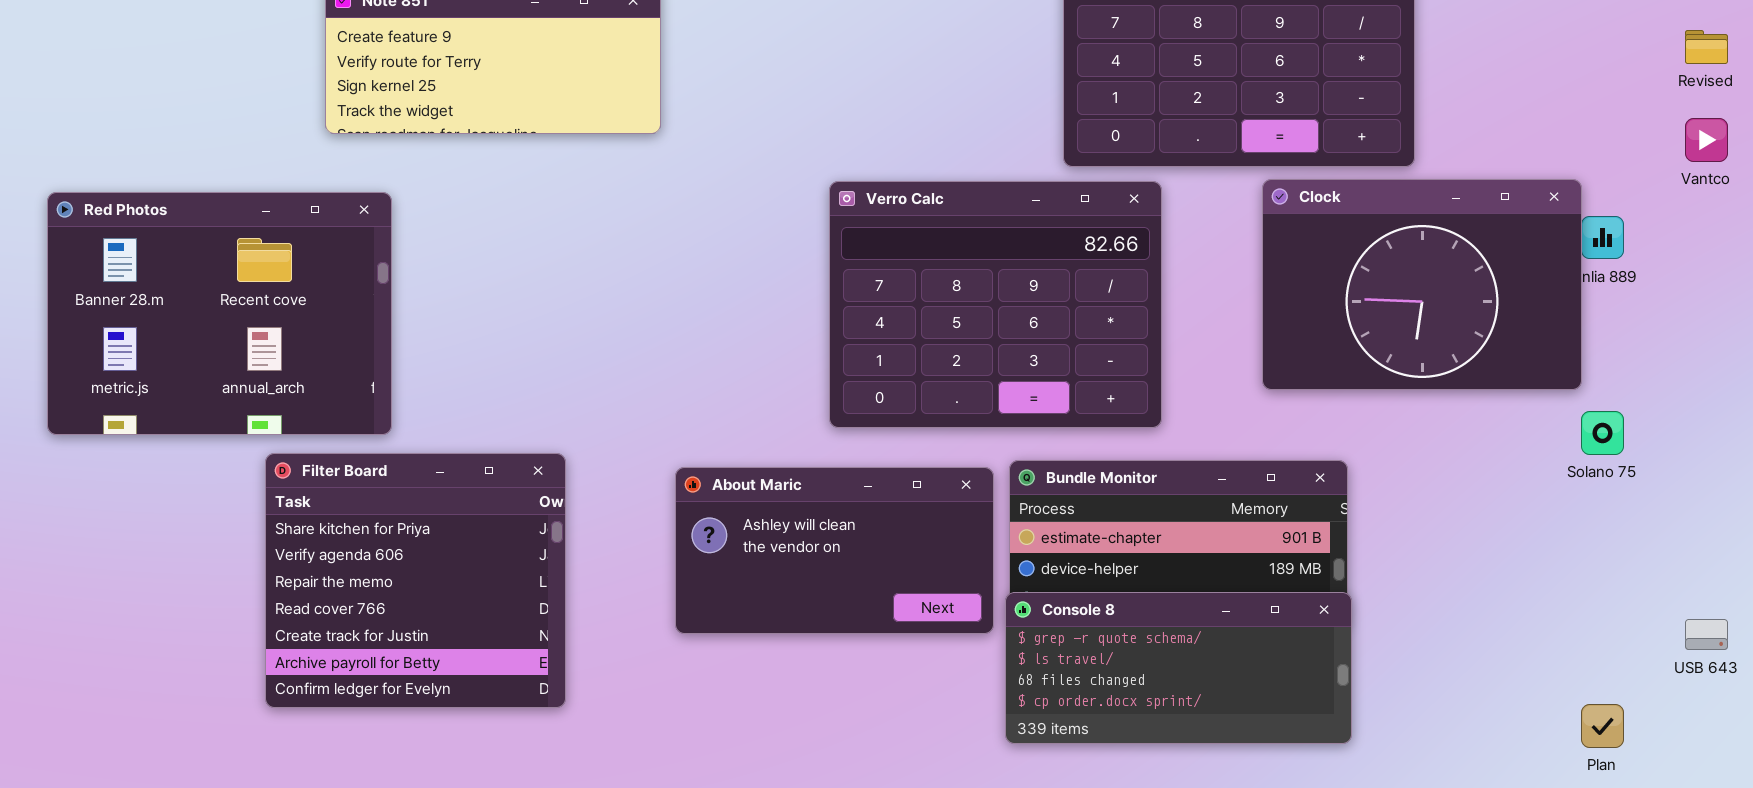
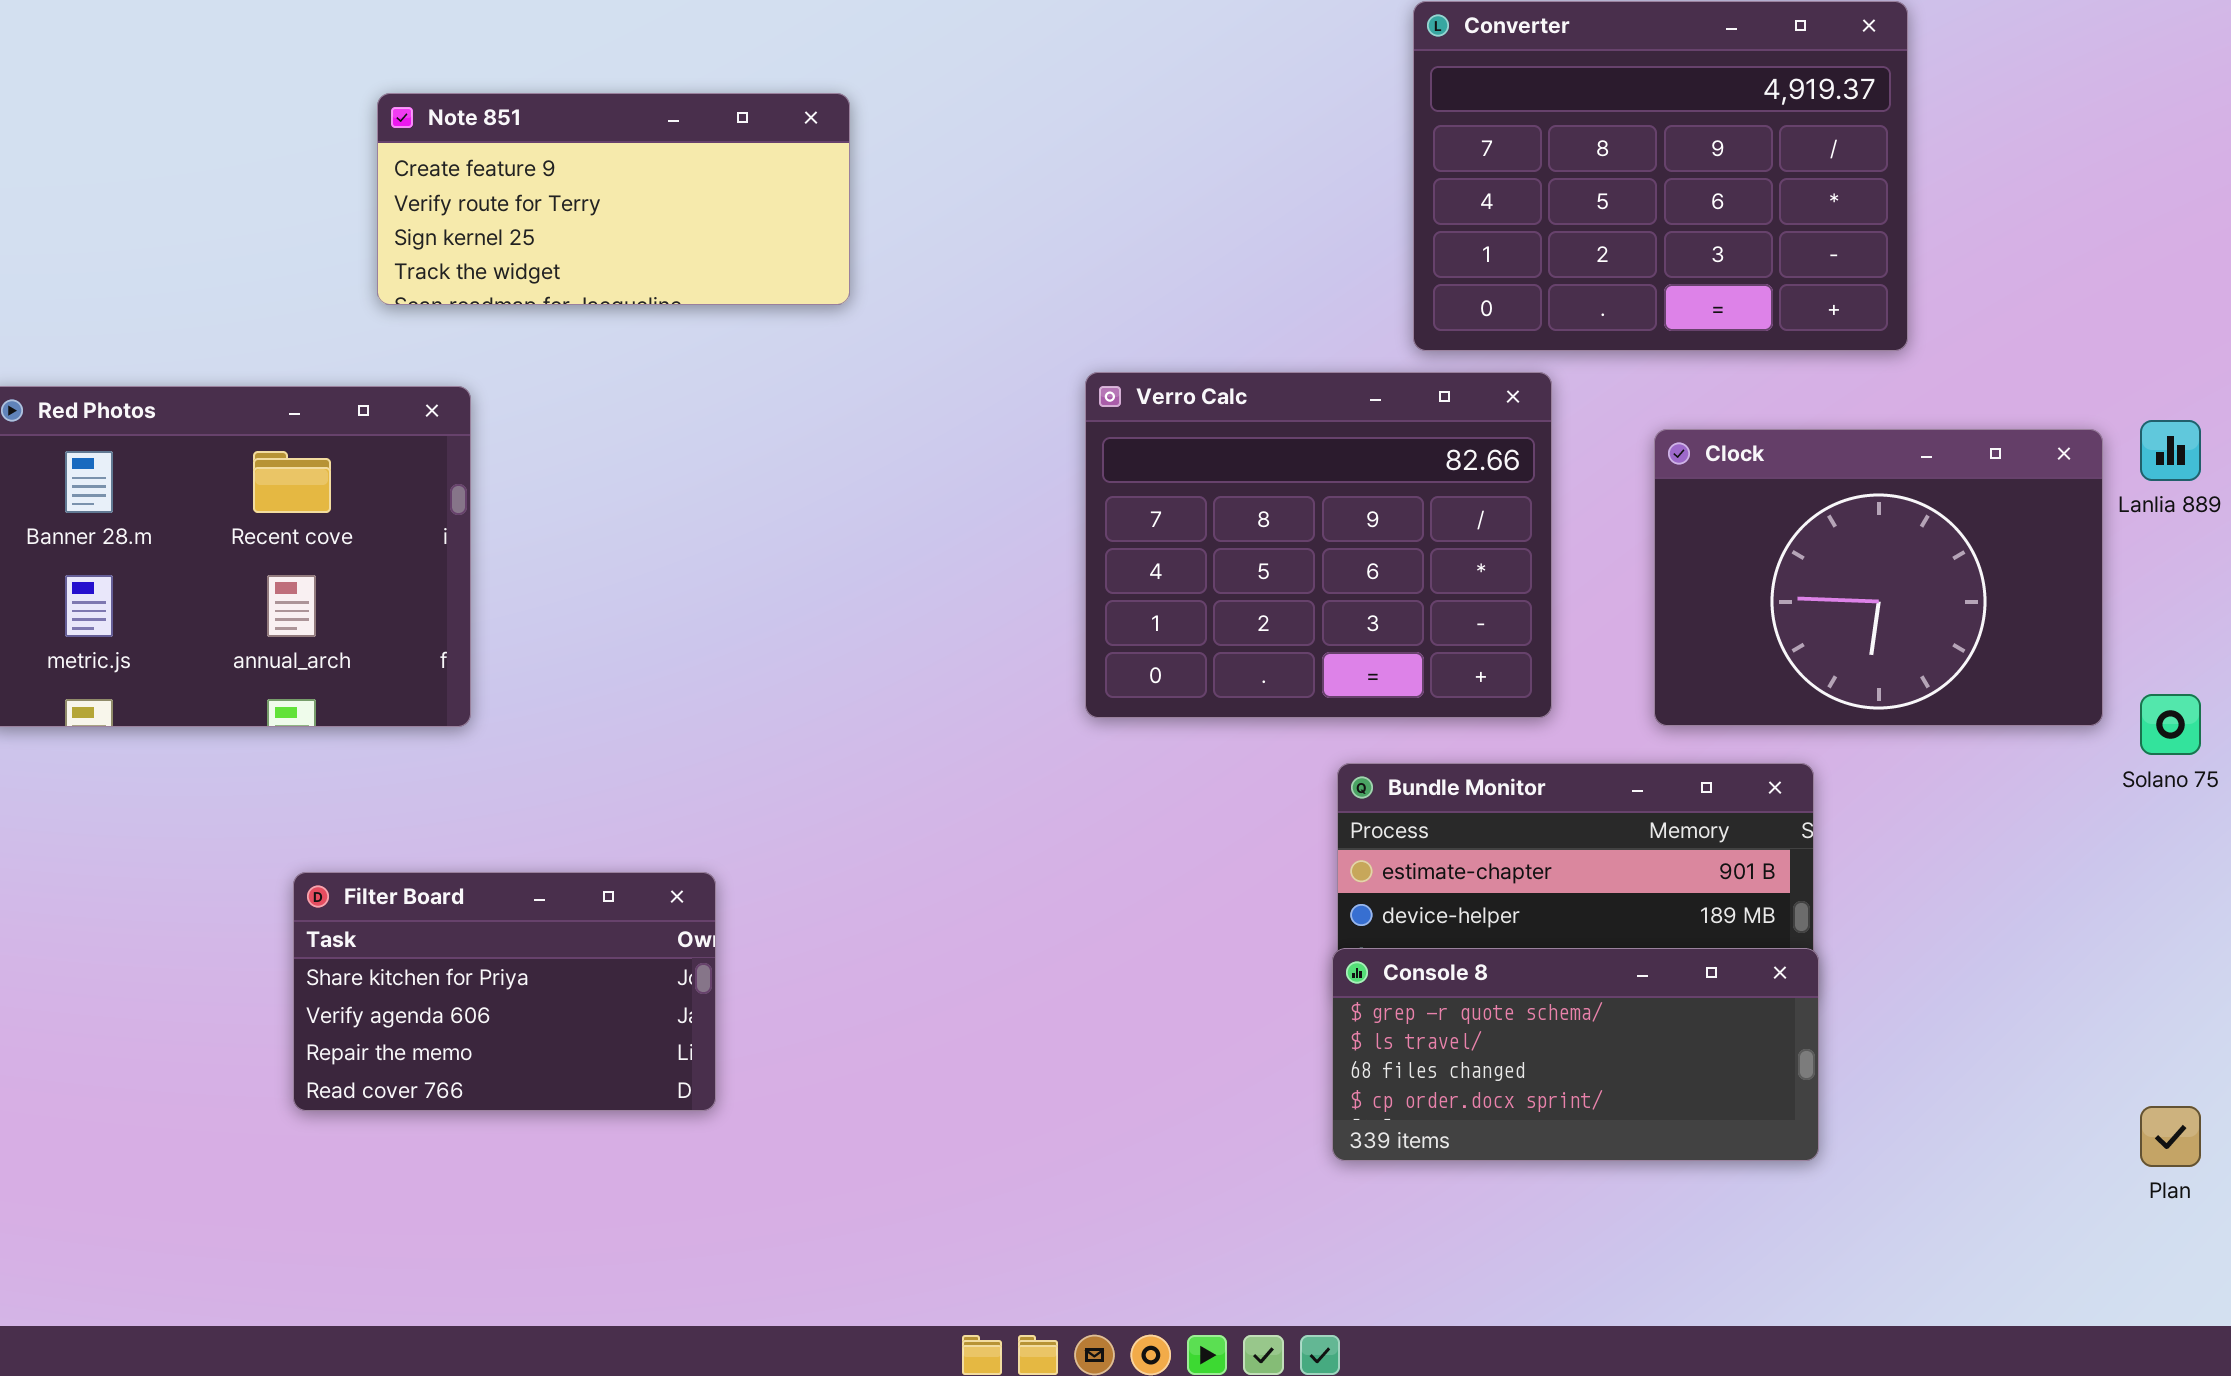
Clock: [1262,179,1582,390] -> [1654,429,2103,726], moved
Filter Board: [265,453,566,708] -> [293,872,716,1111], resized
About Maric: [675,467,994,634] -> none, closed

